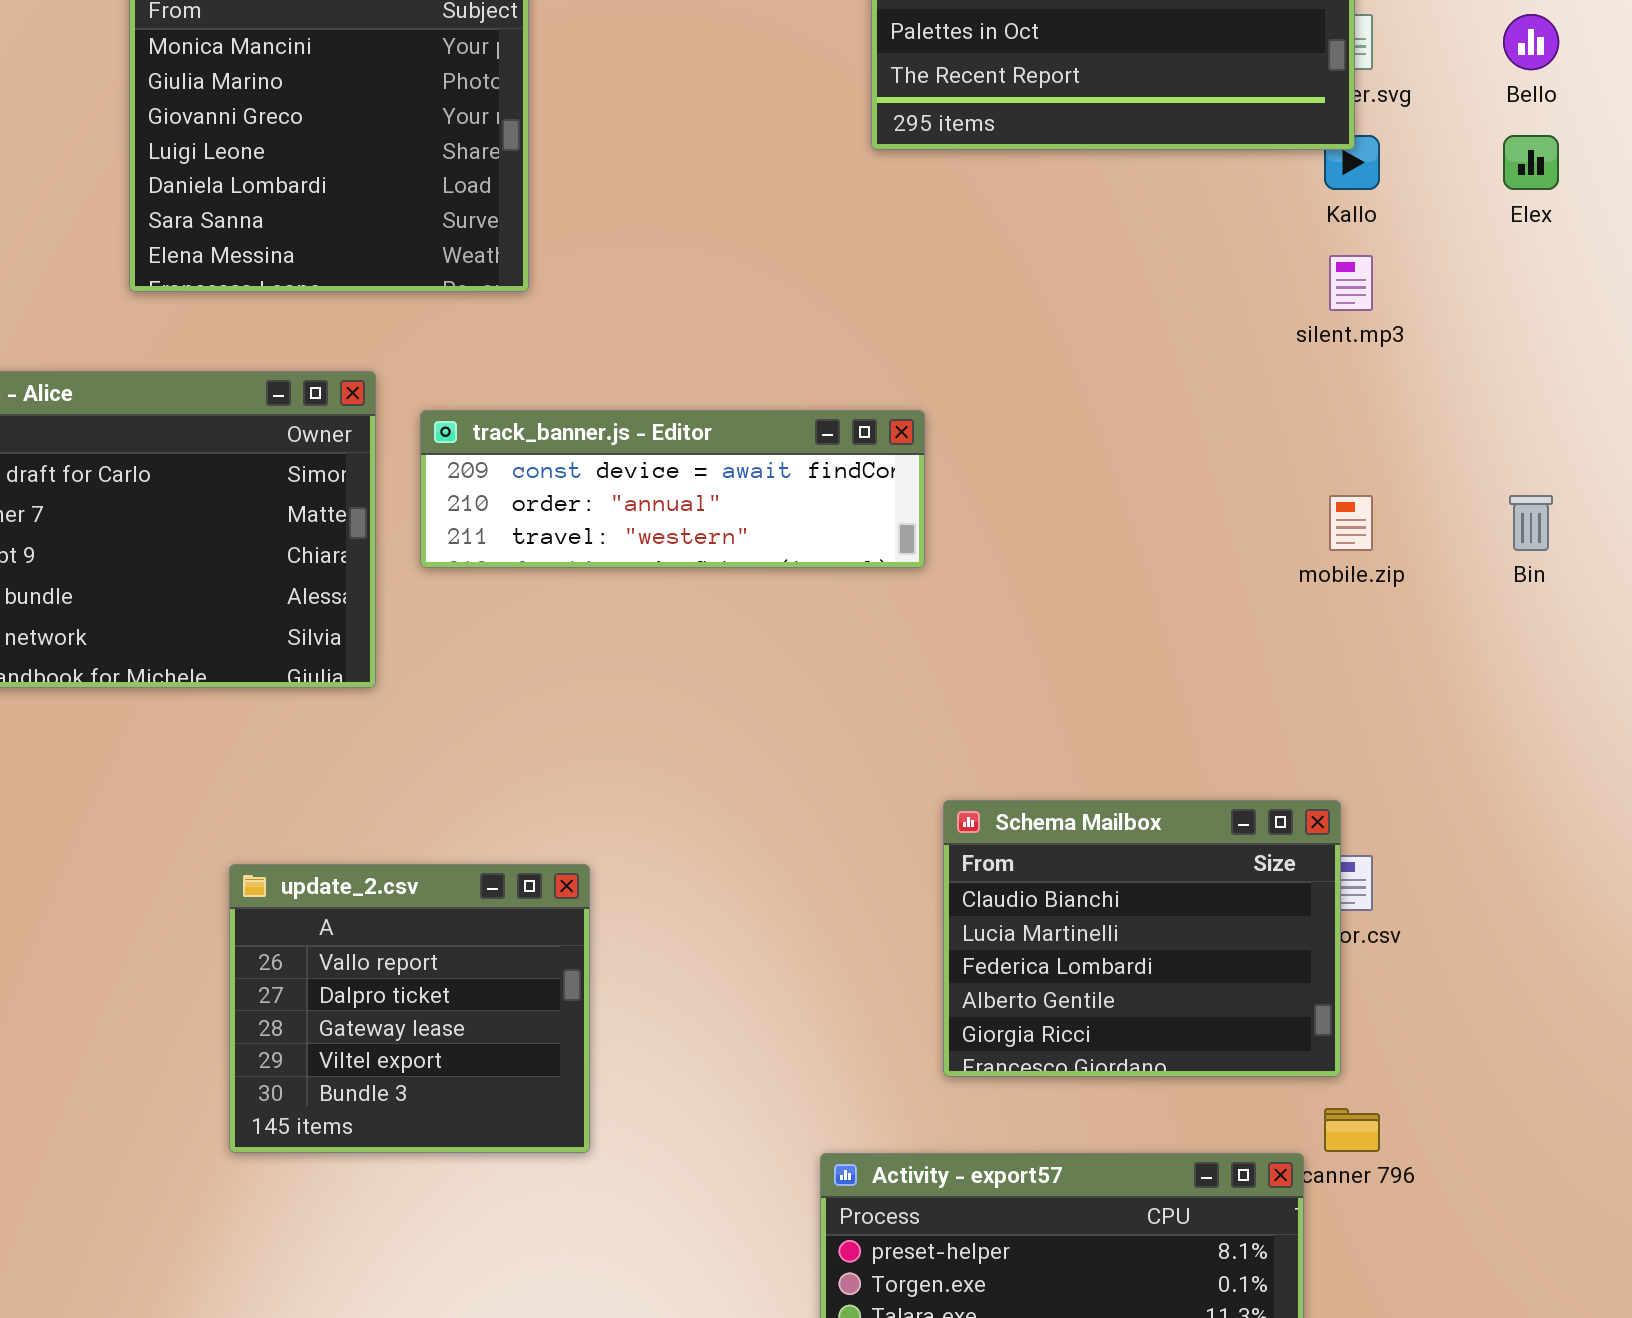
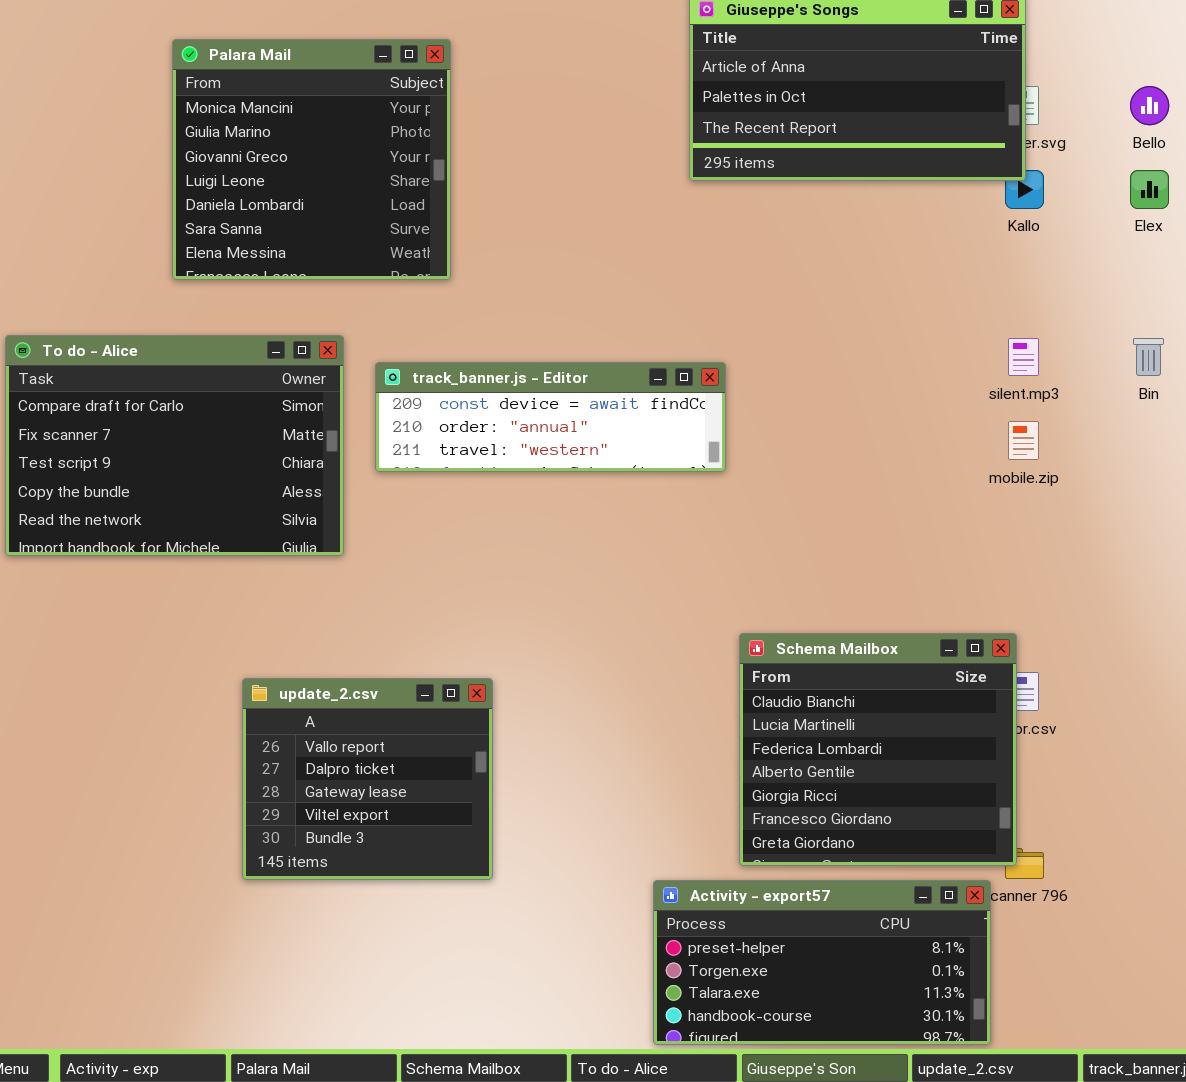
silent.mp3: [1329,255,1373,311] -> [1008,338,1039,376], moved
Bin: [1509,495,1553,551] -> [1133,338,1164,376], moved
Schema Mailbox: [943,800,1341,1077] -> [739,633,1017,866], resized

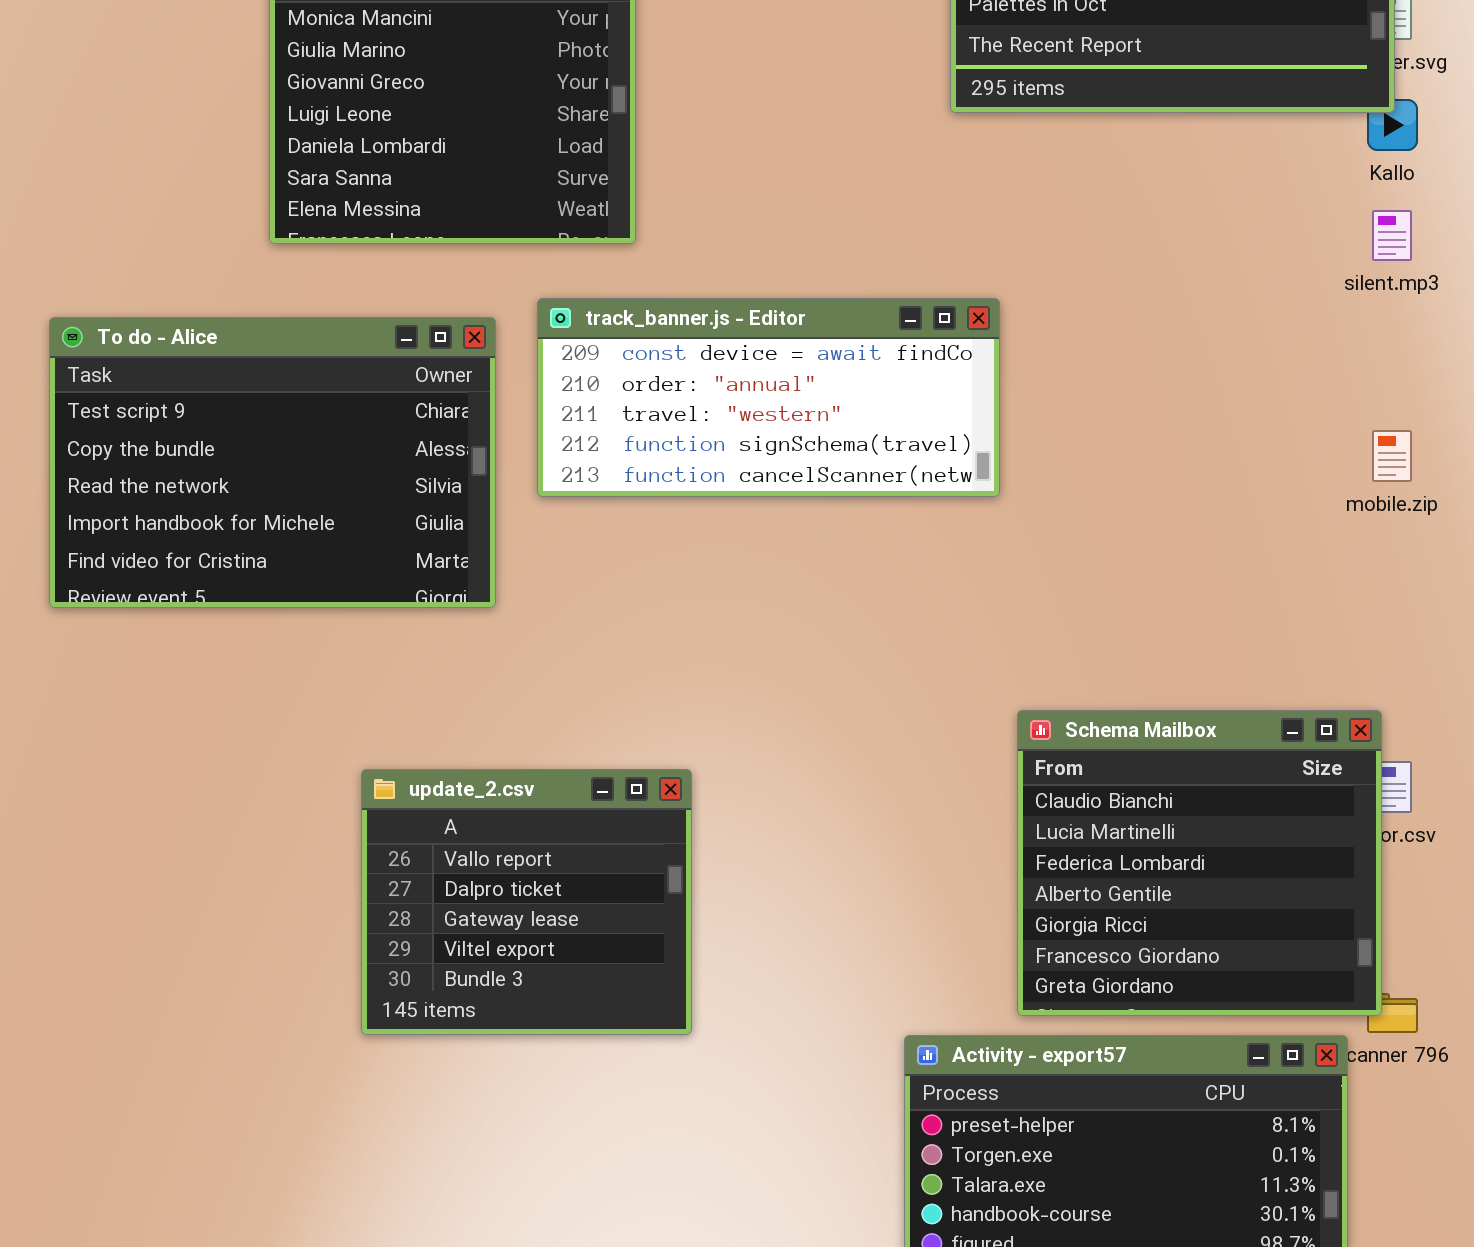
To do - Alice: [5,335,344,556] -> [49,317,496,608], scrolled down 2 rows
silent.mp3: [1008,338,1039,376] -> [1372,210,1412,261], moved
track_banner.js - Editor: [375,362,726,472] -> [537,298,1000,497], resized

